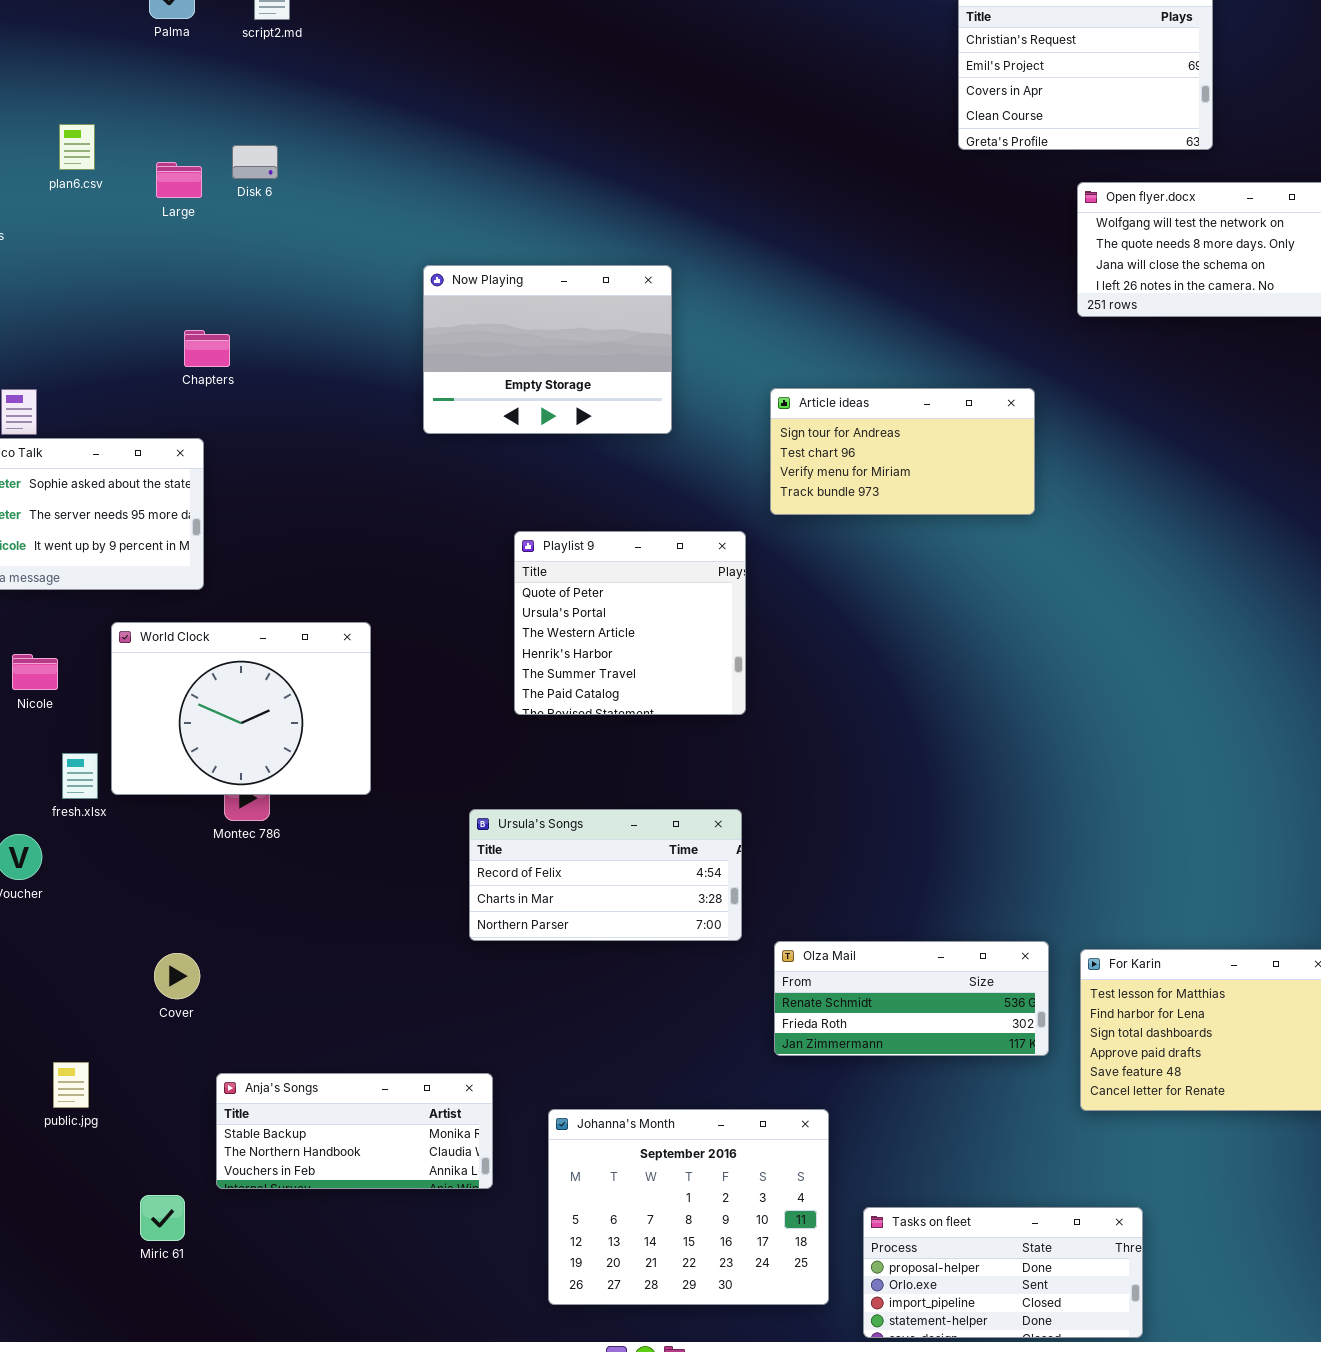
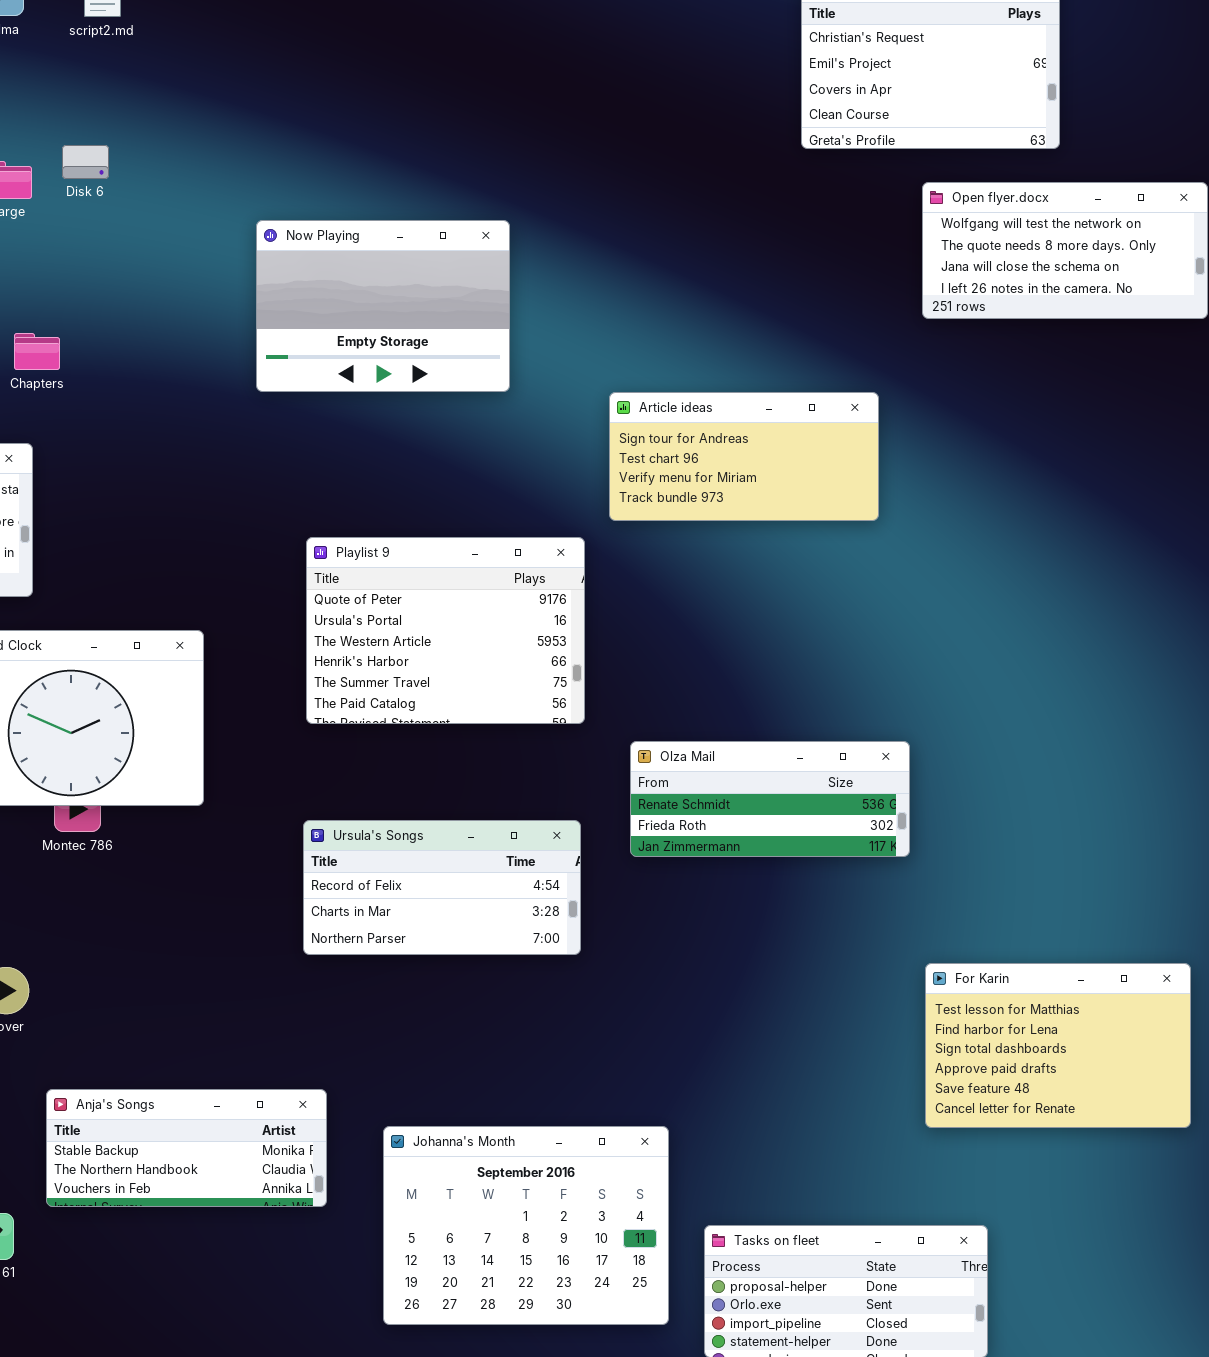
Now Playing: [423,265,672,434] -> [256,220,510,392], moved
Playlist 9: [514,531,746,715] -> [306,537,585,724], resized
Olza Mail: [774,941,1049,1056] -> [630,741,910,857], moved

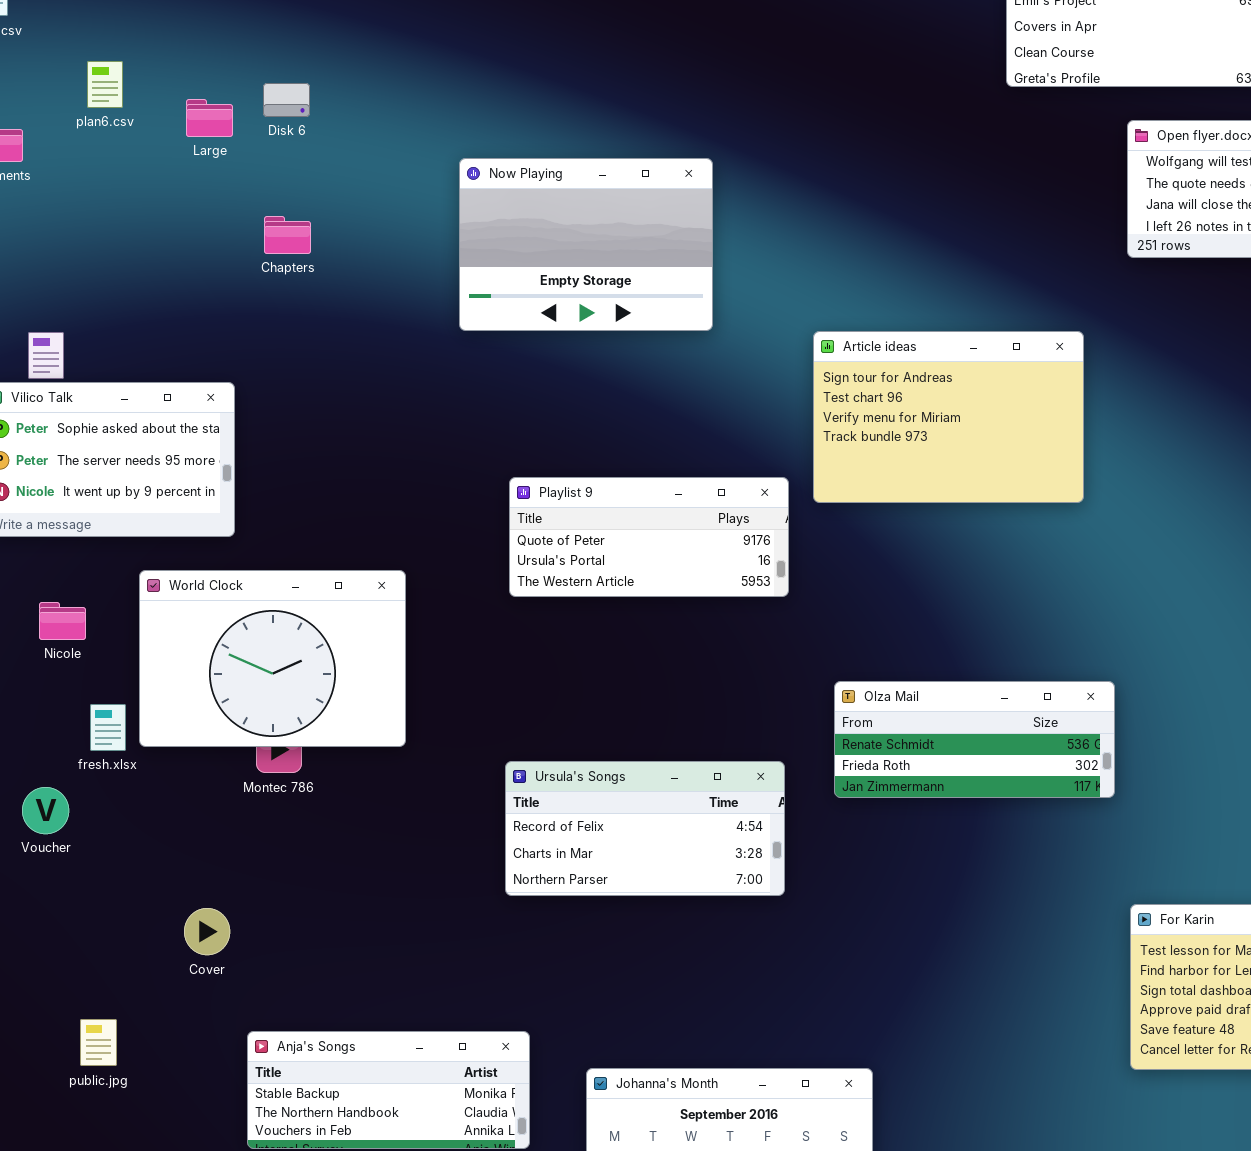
Chapters: [14,333,60,370] -> [264,216,311,254], moved
Article ideas: [609,392,879,521] -> [813,331,1084,503], resized
Playlist 9: [306,537,585,724] -> [509,477,789,597], resized

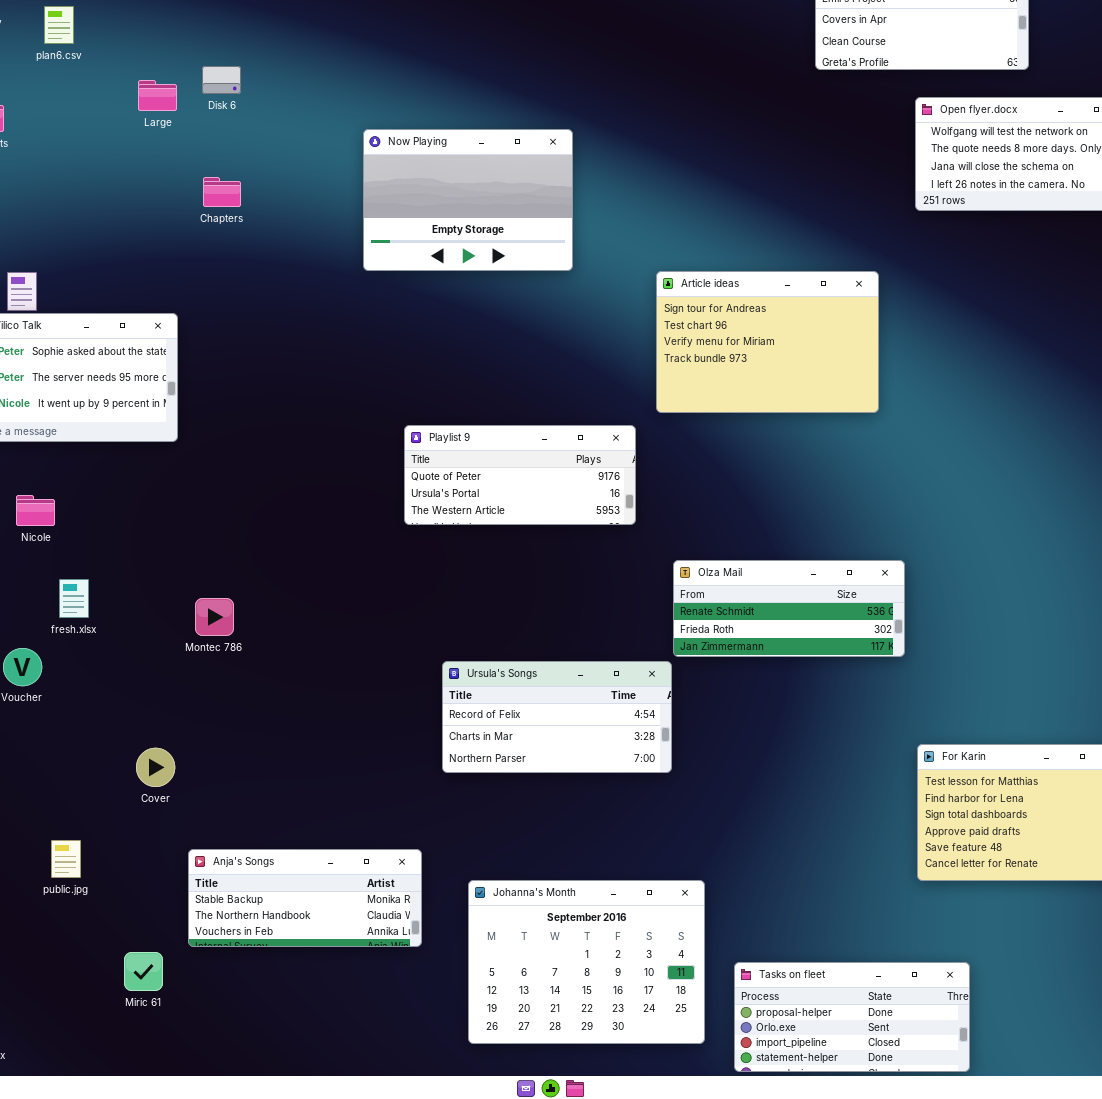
plan6.csv: [87,61,123,108] -> [44,6,74,44], moved
Playlist 9: [509,477,789,597] -> [404,425,636,525], moved
World Clock: [139,570,406,747] -> none, closed
Ursula's Songs: [505,761,785,896] -> [442,661,672,773], moved

